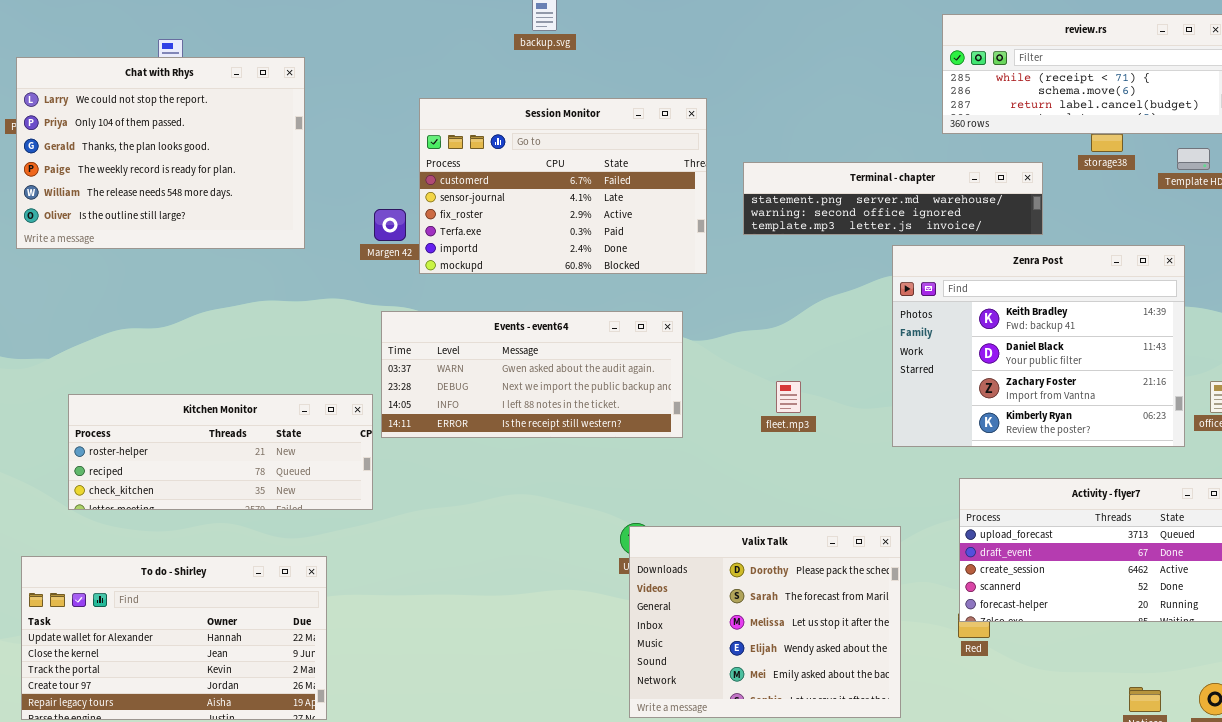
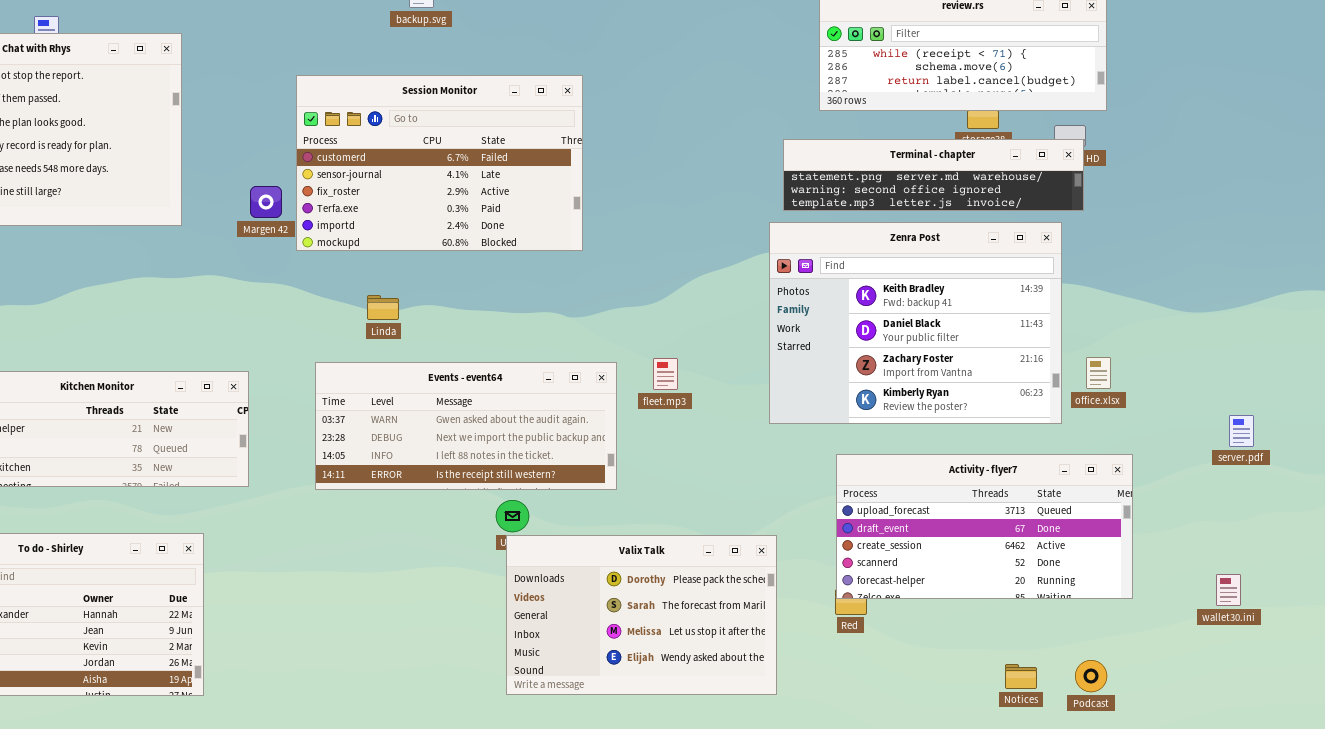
Terminal - chapter: [743,162,1043,235] -> [783,139,1084,211], moved
Events - event64: [381,311,683,438] -> [315,362,617,490], moved
Valix Talk: [629,526,901,718] -> [506,535,777,695], resized

